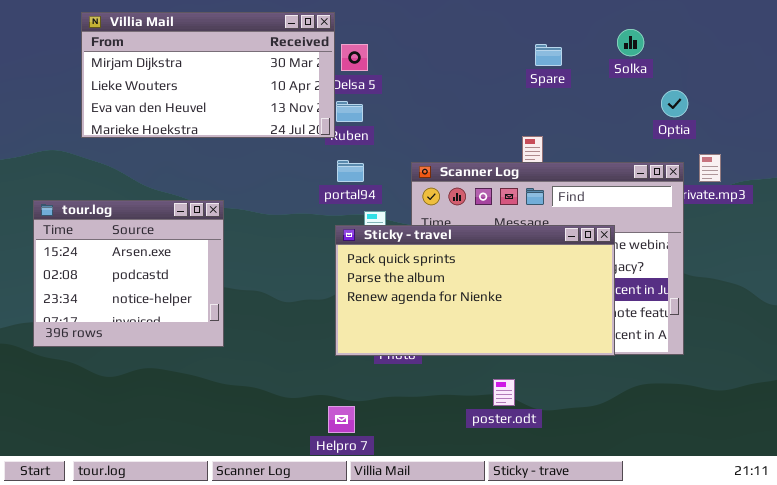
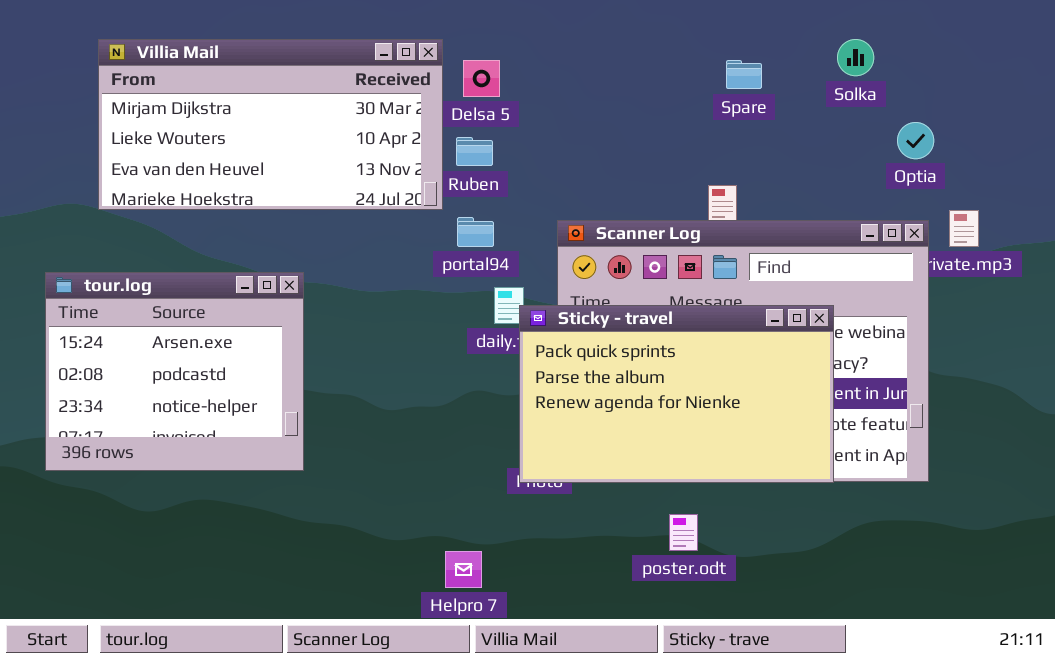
Villia Mail: [81,12,335,138] -> [98,39,443,210], moved
Sticky - travel: [335,225,615,356] -> [519,305,834,483], resized

